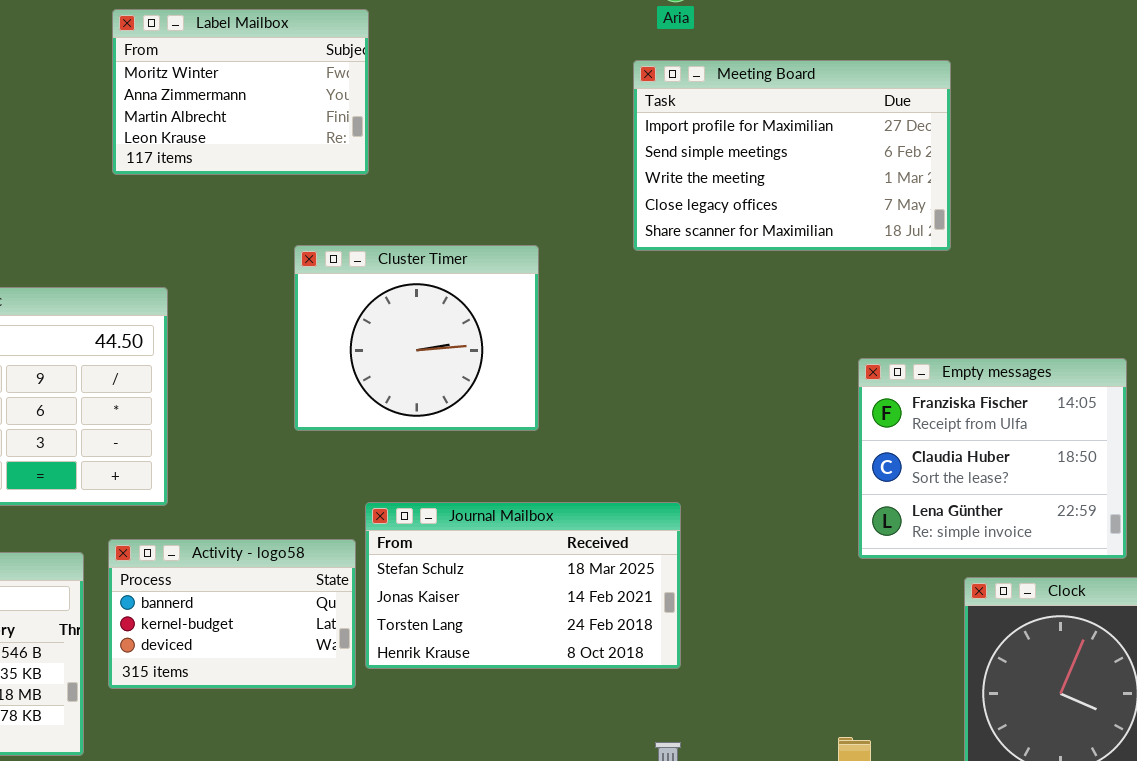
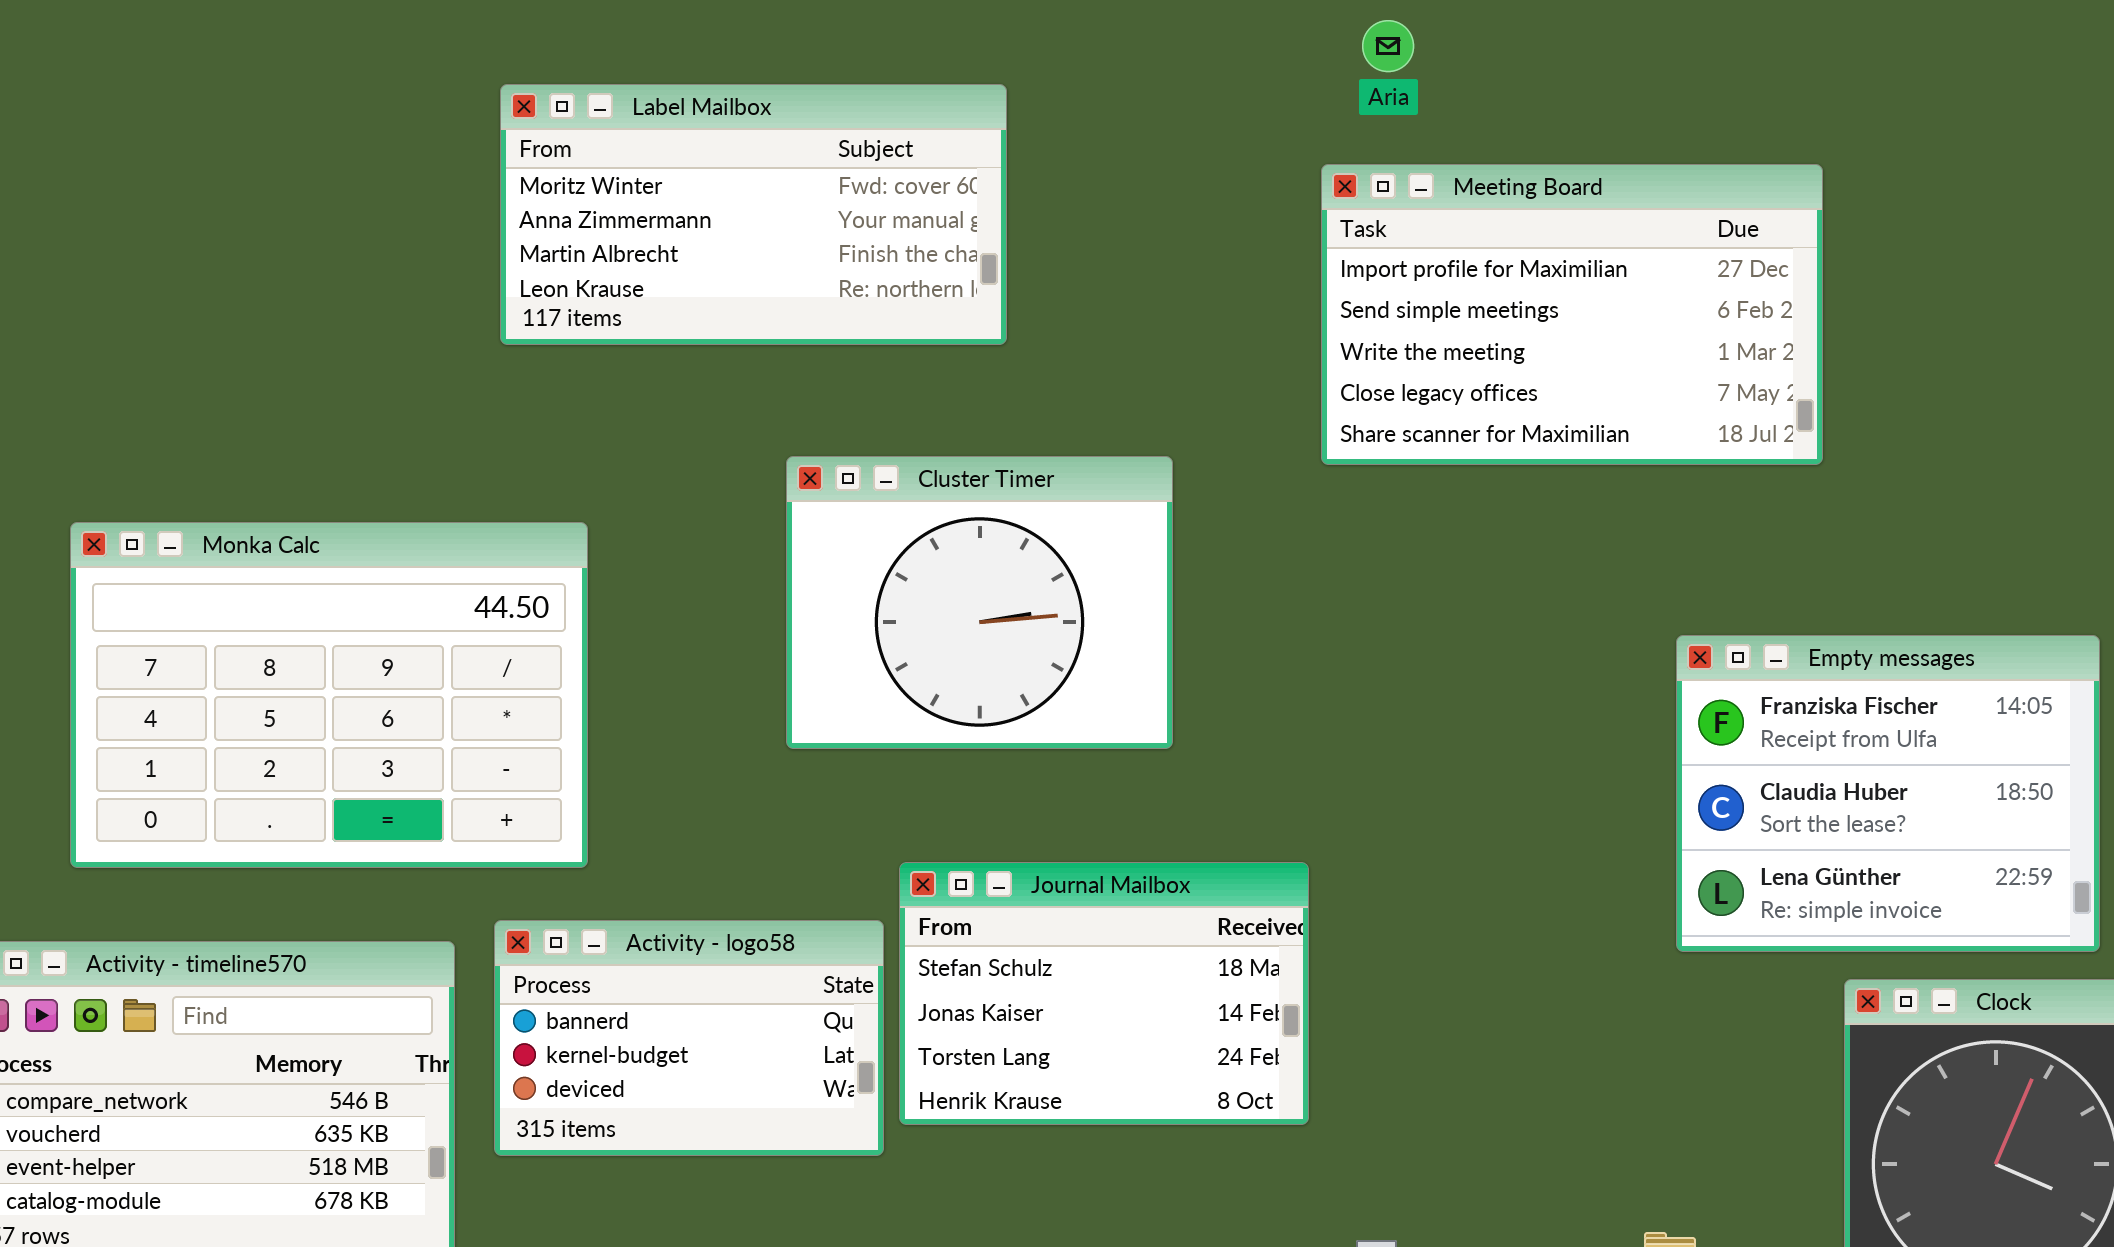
Label Mailbox: [112,9,369,175] -> [500,84,1007,345], resized
Journal Mailbox: [365,502,681,669] -> [899,862,1309,1125], resized

